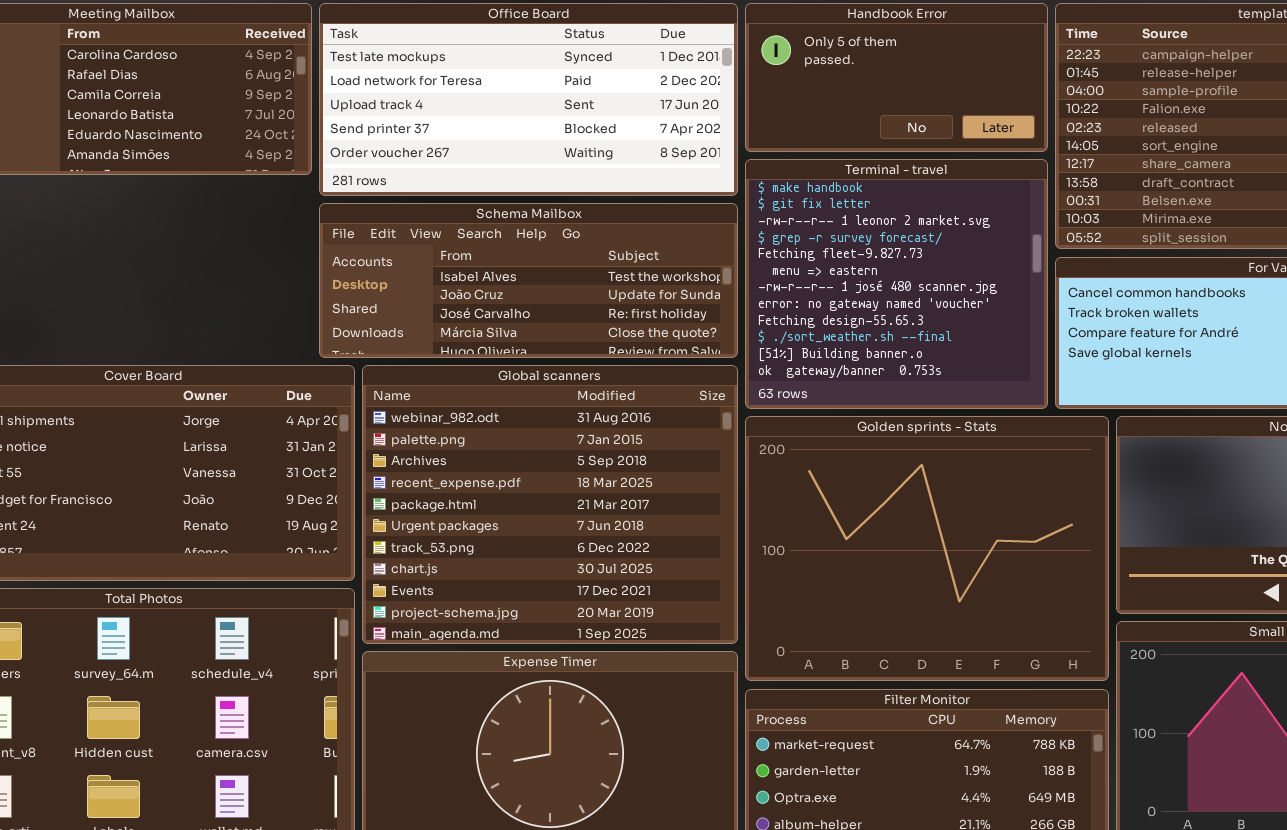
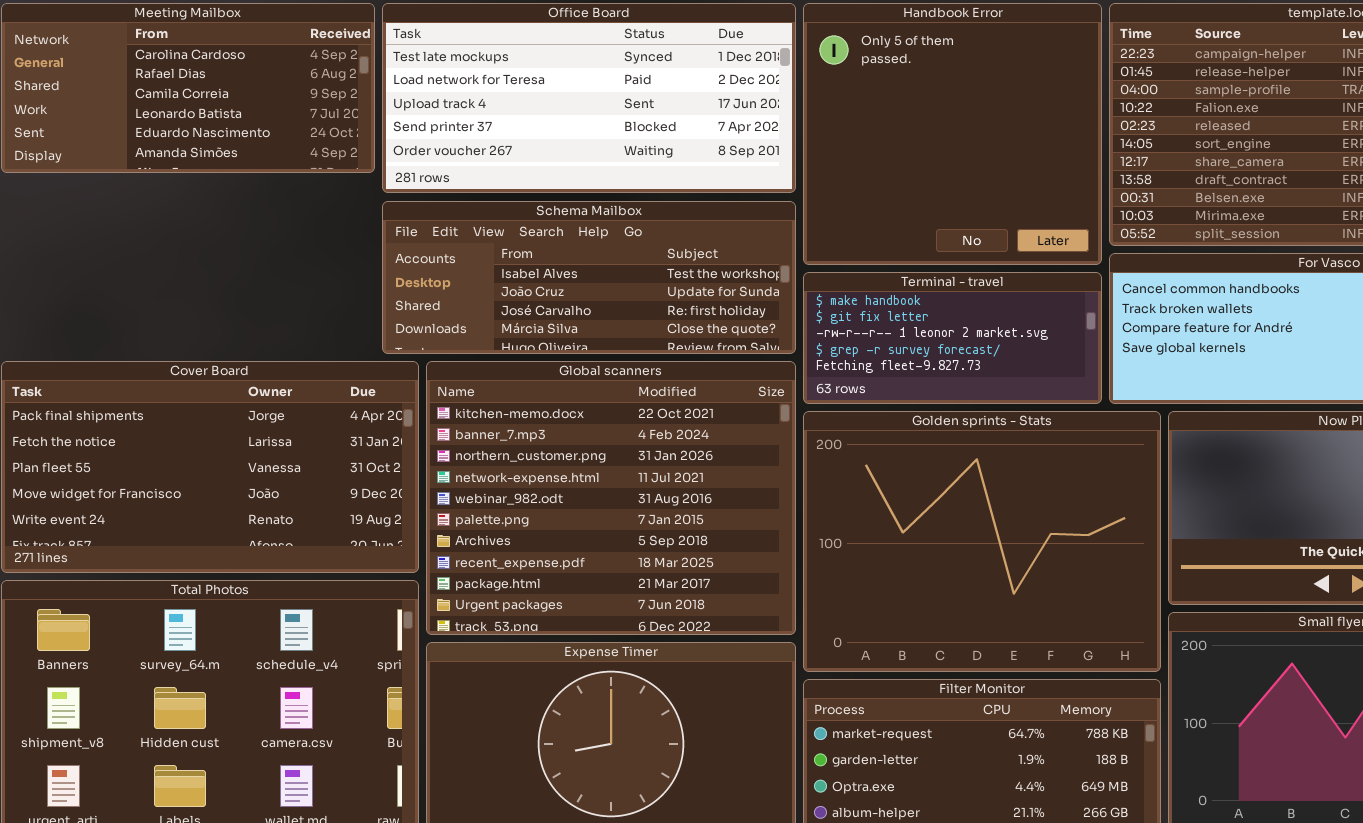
Handbook Error: [745,3,1048,152] -> [803,3,1102,265], resized
Terminal - travel: [745,159,1048,409] -> [803,272,1102,404], resized
Global scanners: [362,365,738,644] -> [426,361,796,635], scrolled up 4 rows

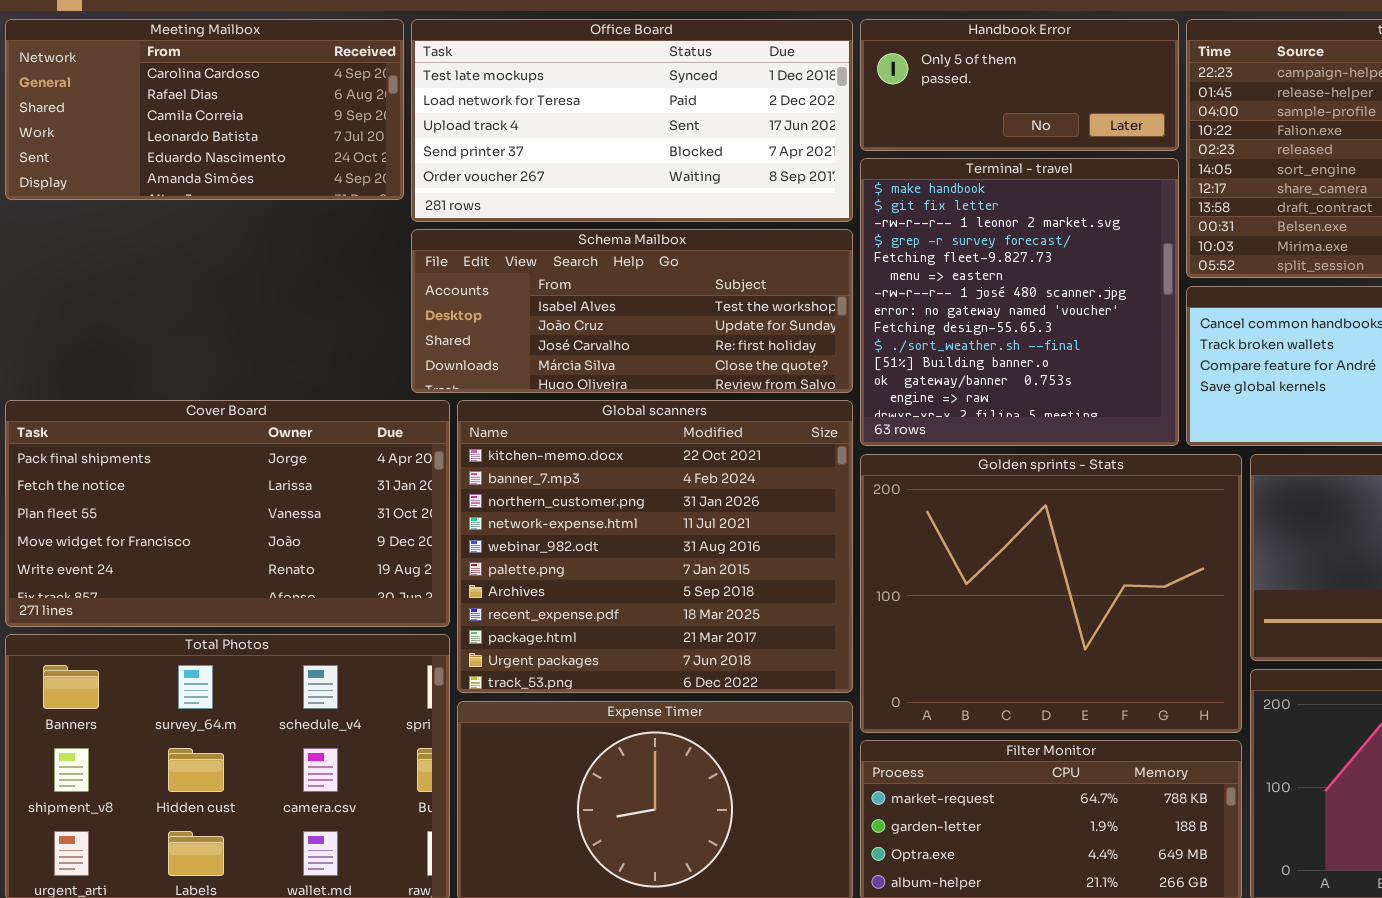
Handbook Error: [803,3,1102,265] -> [860,19,1179,151], resized
Terminal - travel: [803,272,1102,404] -> [860,158,1179,446], resized

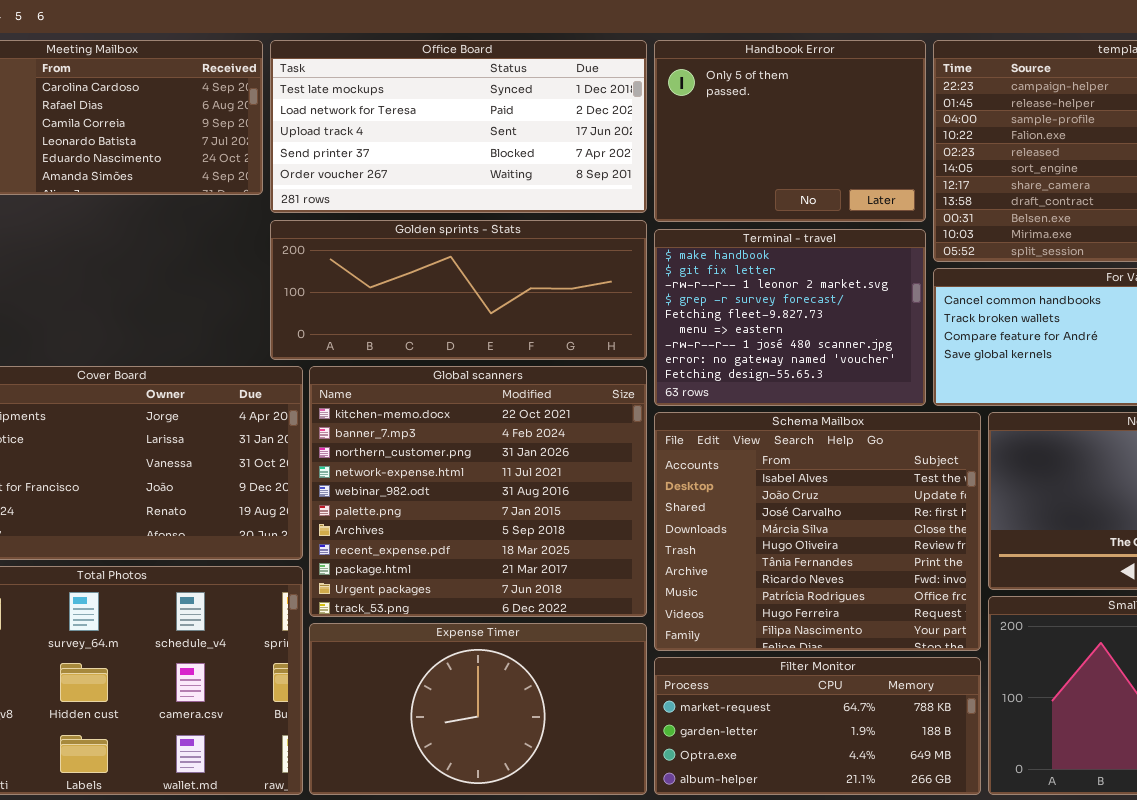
Handbook Error: [860,19,1179,151] -> [654,40,926,222], resized
Terminal - travel: [860,158,1179,446] -> [654,229,926,406], resized
Schema Mailbox: [411,229,853,393] -> [654,412,981,651], moved, resized
Golden sprints - Stats: [860,454,1242,733] -> [270,220,647,360], moved, resized

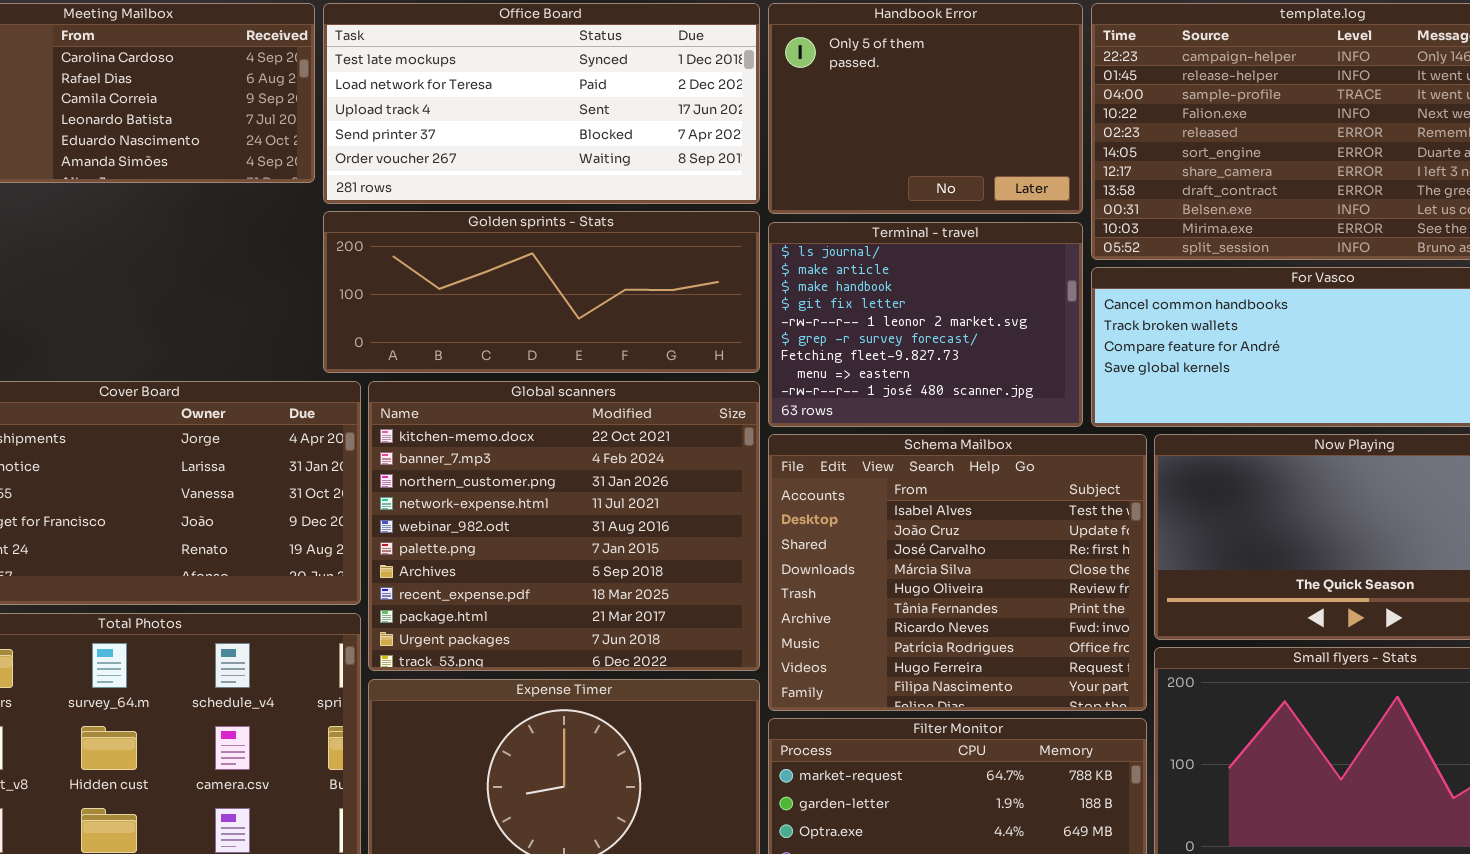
Terminal - travel: [654,229,926,406] -> [768,222,1083,427], scrolled up 2 rows

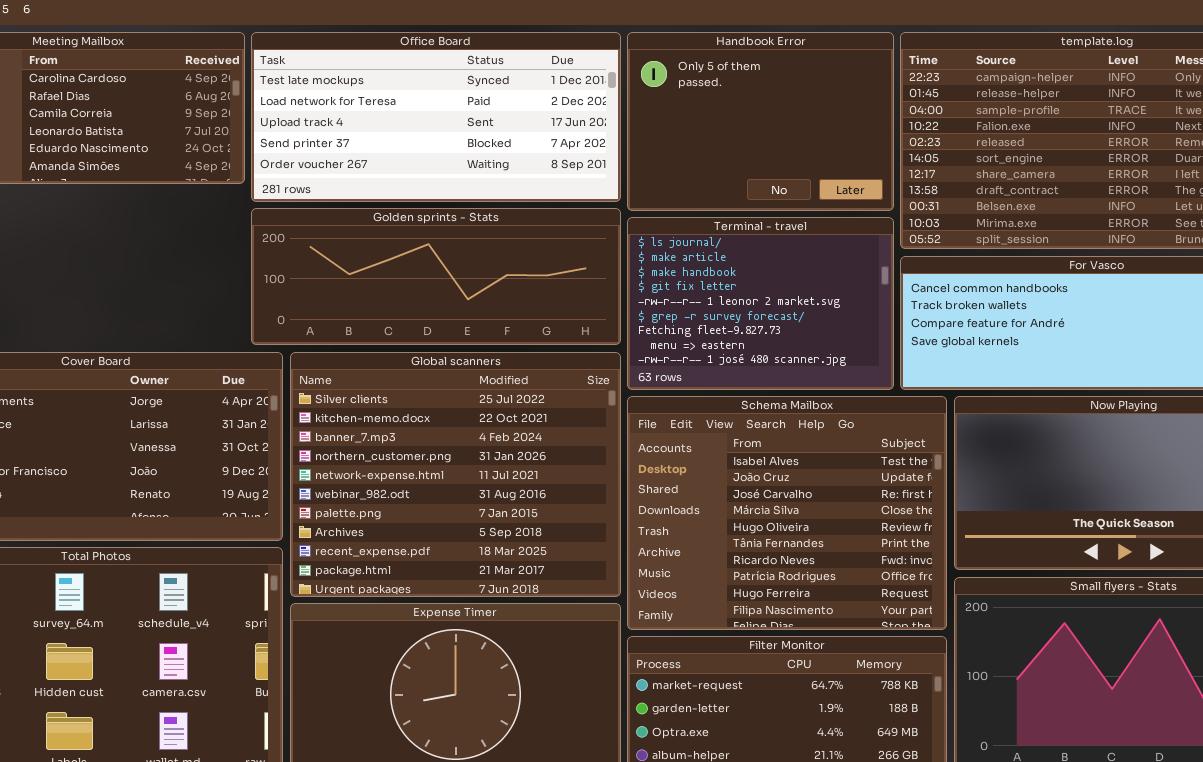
Global scanners: [368,381,760,671] -> [290,352,621,597], scrolled up 1 row

